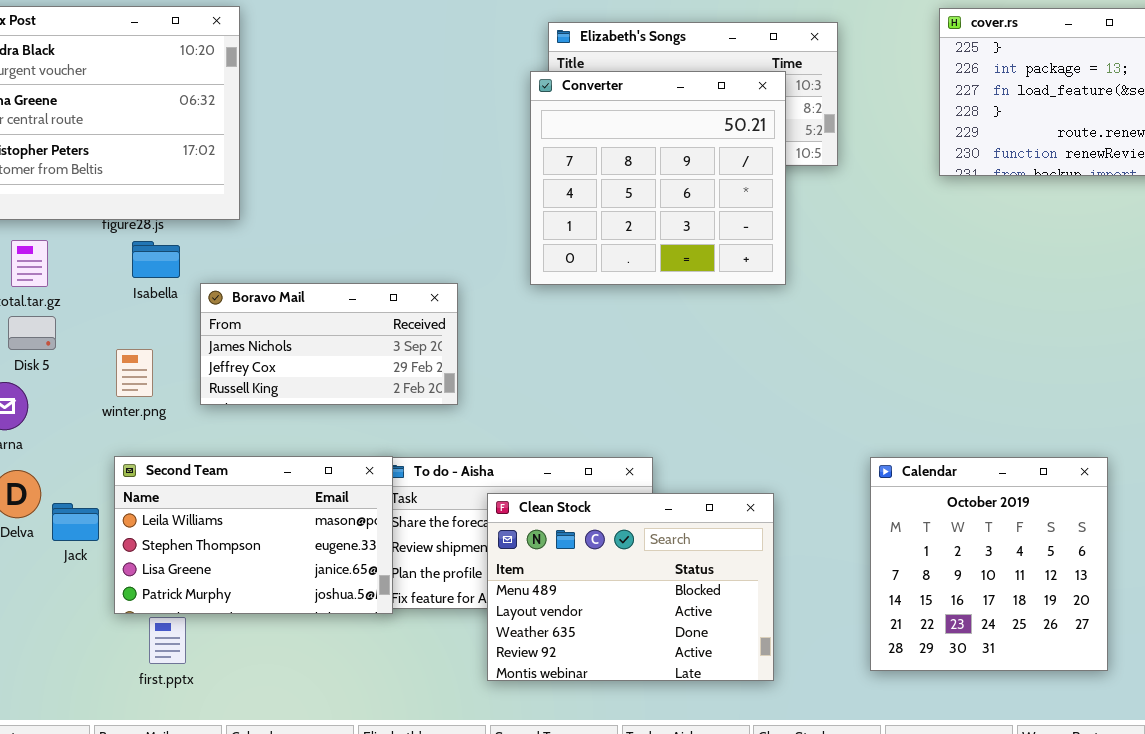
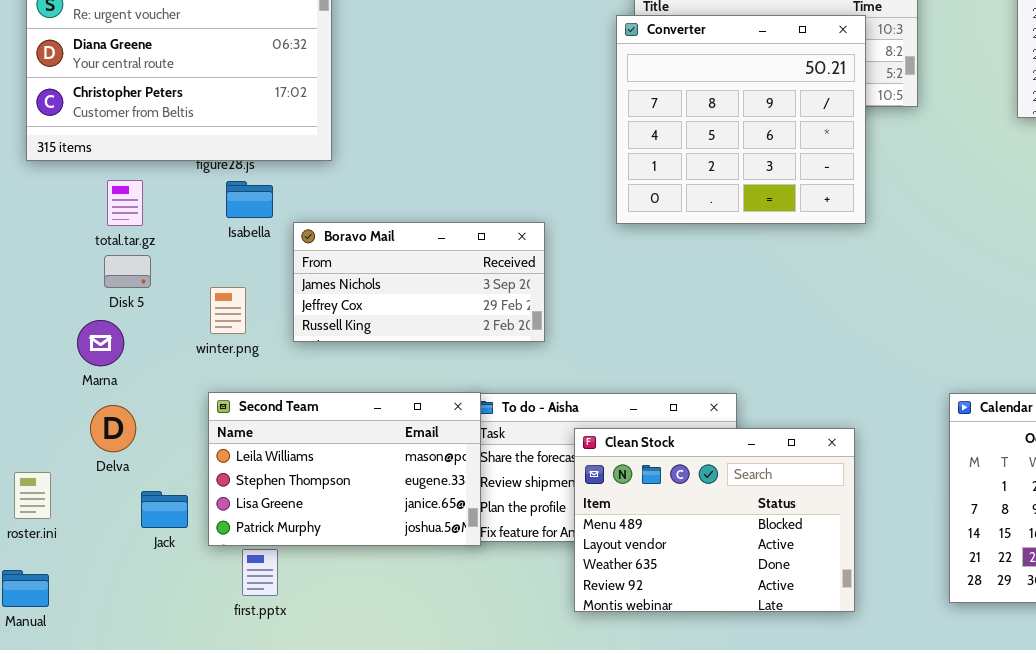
Jack: [52,503,99,541] -> [141,491,188,528], moved

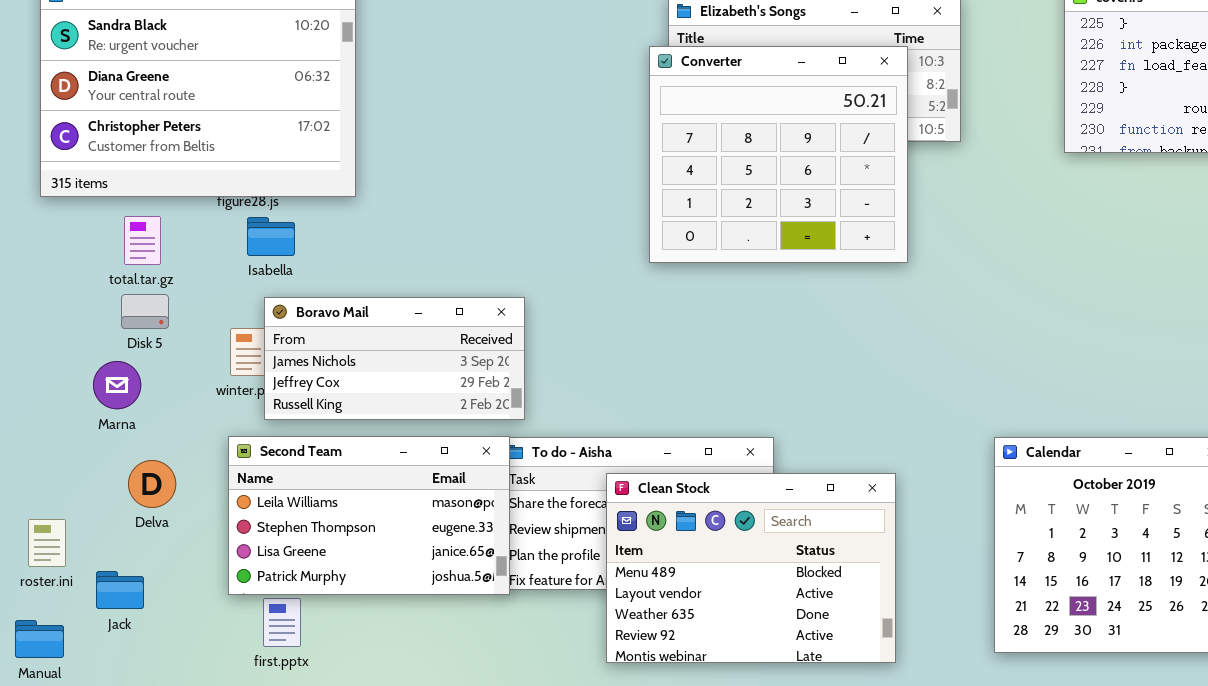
Boravo Mail: [293,222,545,342] -> [264,297,525,420], moved
Delva: [90,405,136,452] -> [128,460,176,508], moved
Jack: [141,491,188,528] -> [96,571,144,609], moved

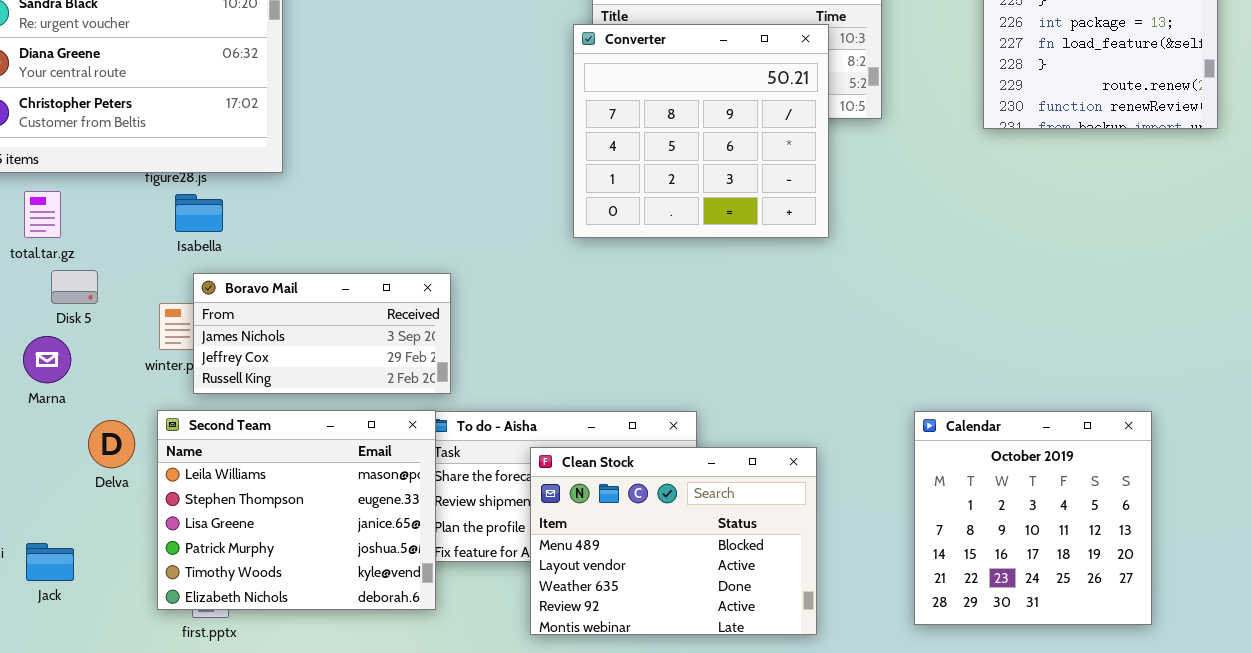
total.tar.gz: [124,216,161,265] -> [24,191,61,238], moved
Second Team: [228,436,510,595] -> [157,410,436,610], resized
Delva: [128,460,176,508] -> [88,420,135,468], moved

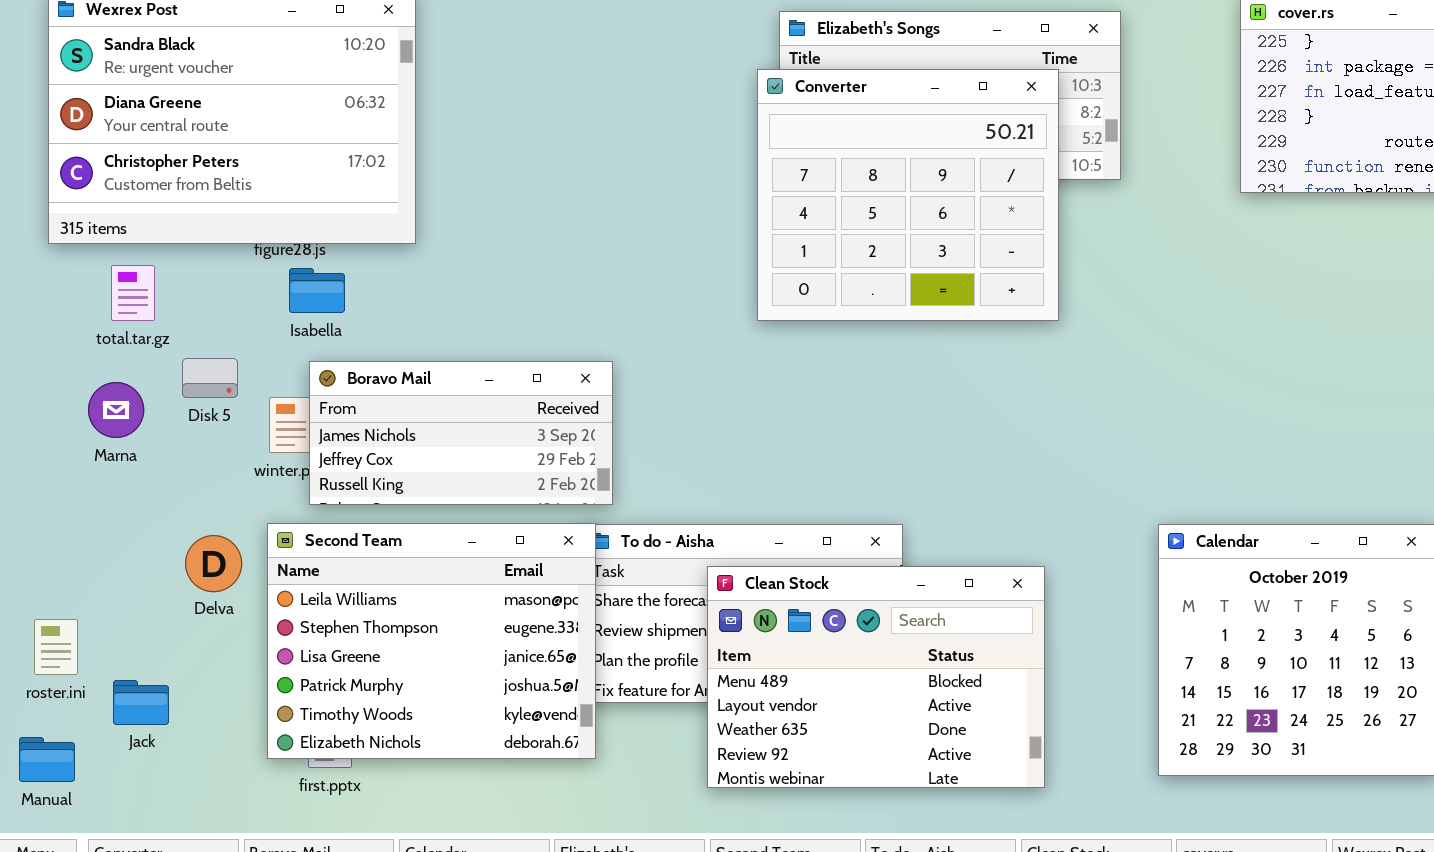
Disk 5: [51,270,98,304] -> [182,358,238,398], moved
Marna: [23,336,71,383] -> [88,382,144,438], moved

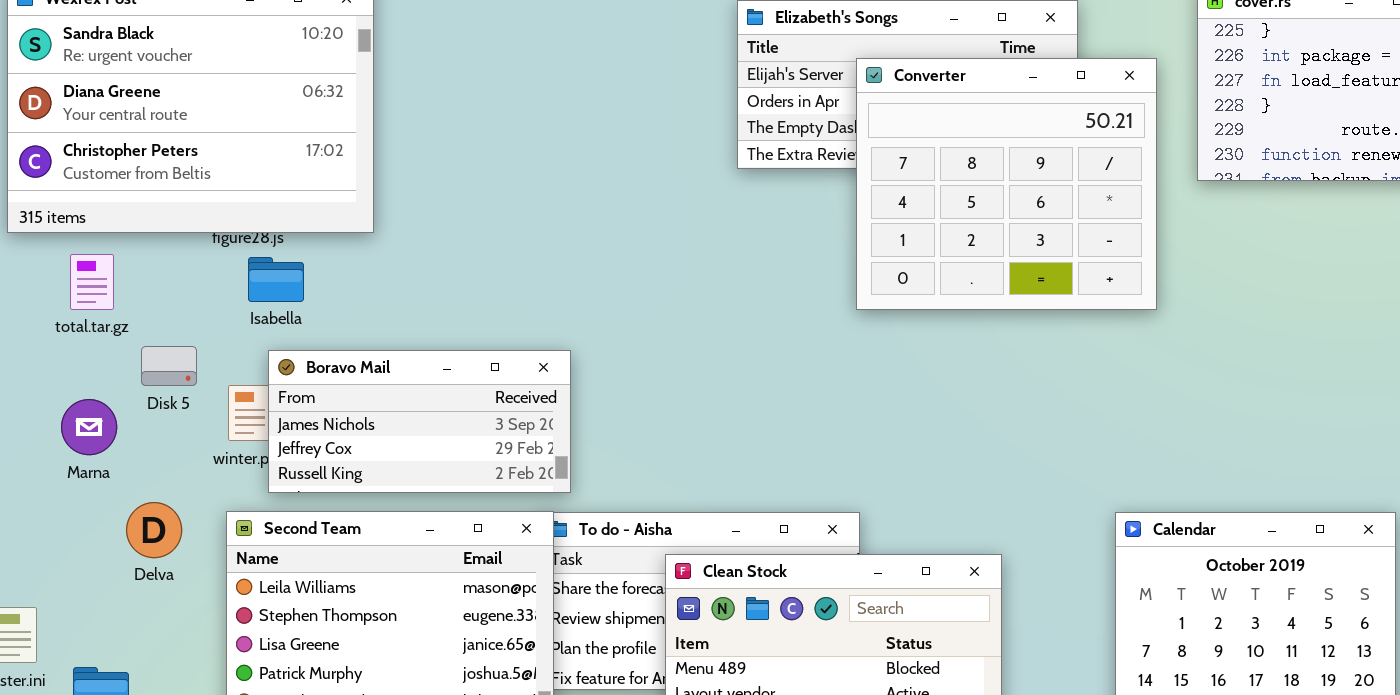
Converter: [757,69,1059,321] -> [856,58,1157,310], moved
Marna: [88,382,144,438] -> [61,399,117,455], moved
Delva: [185,535,242,592] -> [126,502,182,558], moved

